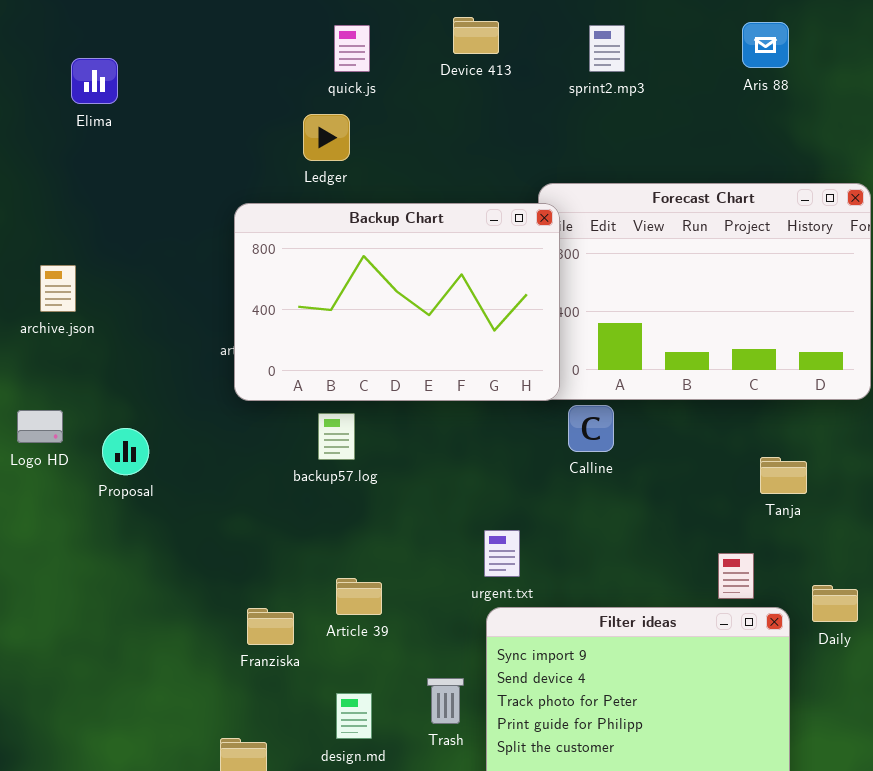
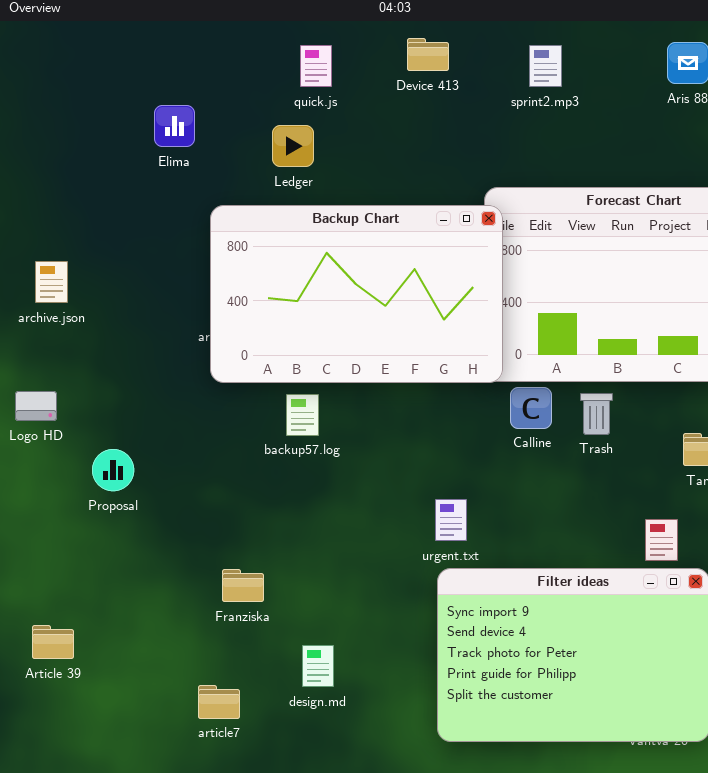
Elima: [71,58,118,104] -> [154,105,195,147], moved
Proposal: [102,428,149,475] -> [92,449,134,491], moved
Article 39: [336,578,382,615] -> [32,625,74,659], moved
Trash: [427,678,464,724] -> [580,393,613,435], moved

